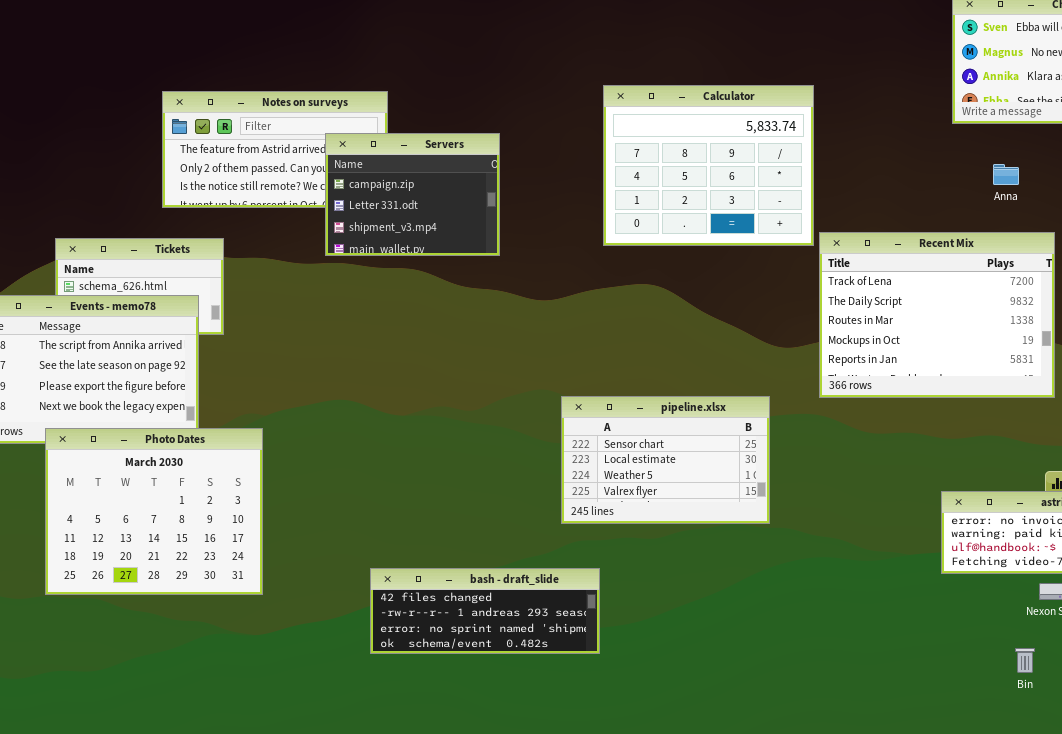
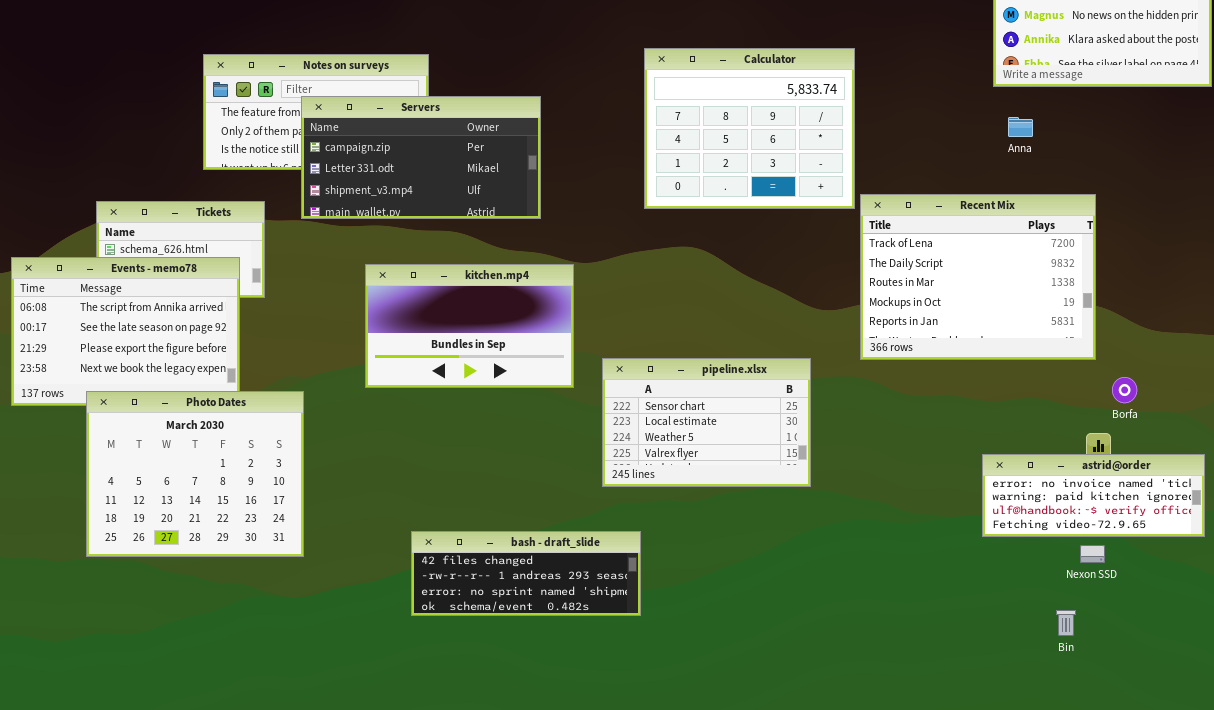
Servers: [325,133,500,256] -> [301,96,541,219], resized
Anna: [993,164,1019,185] -> [1008,117,1033,137], moved
kitchen.mp4: none -> [365,264,574,388], opened

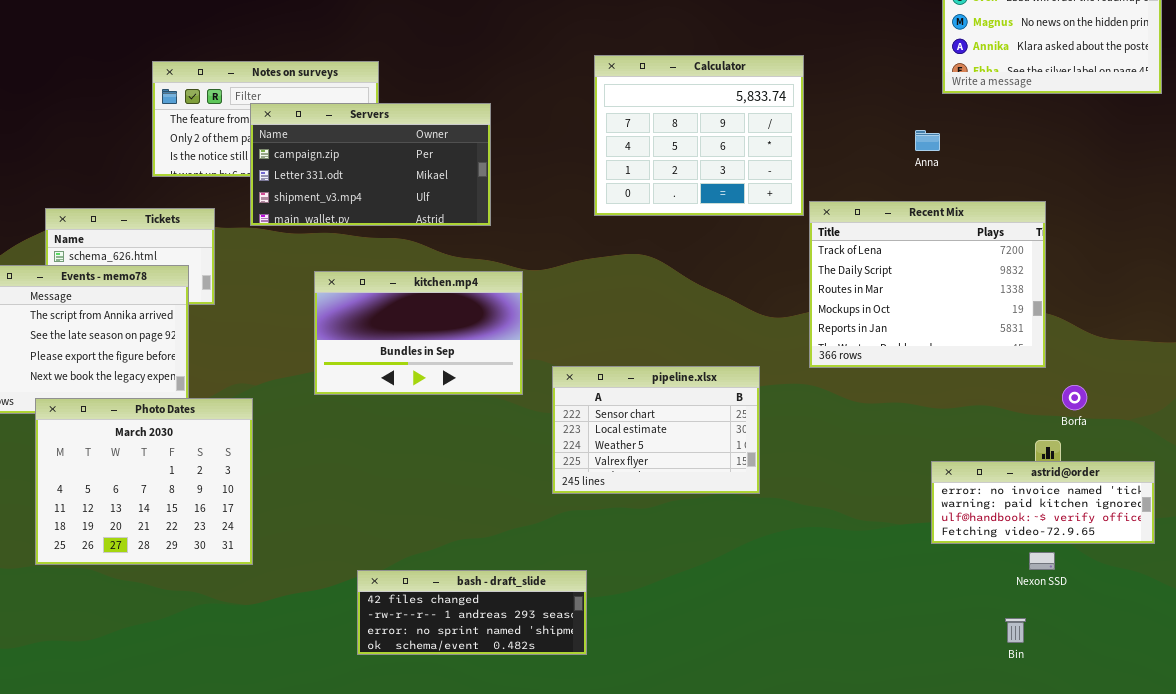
Anna: [1008,117,1033,137] -> [915,130,940,151], moved
bash - draft_slide: [411,531,641,616] -> [357,570,587,655], moved

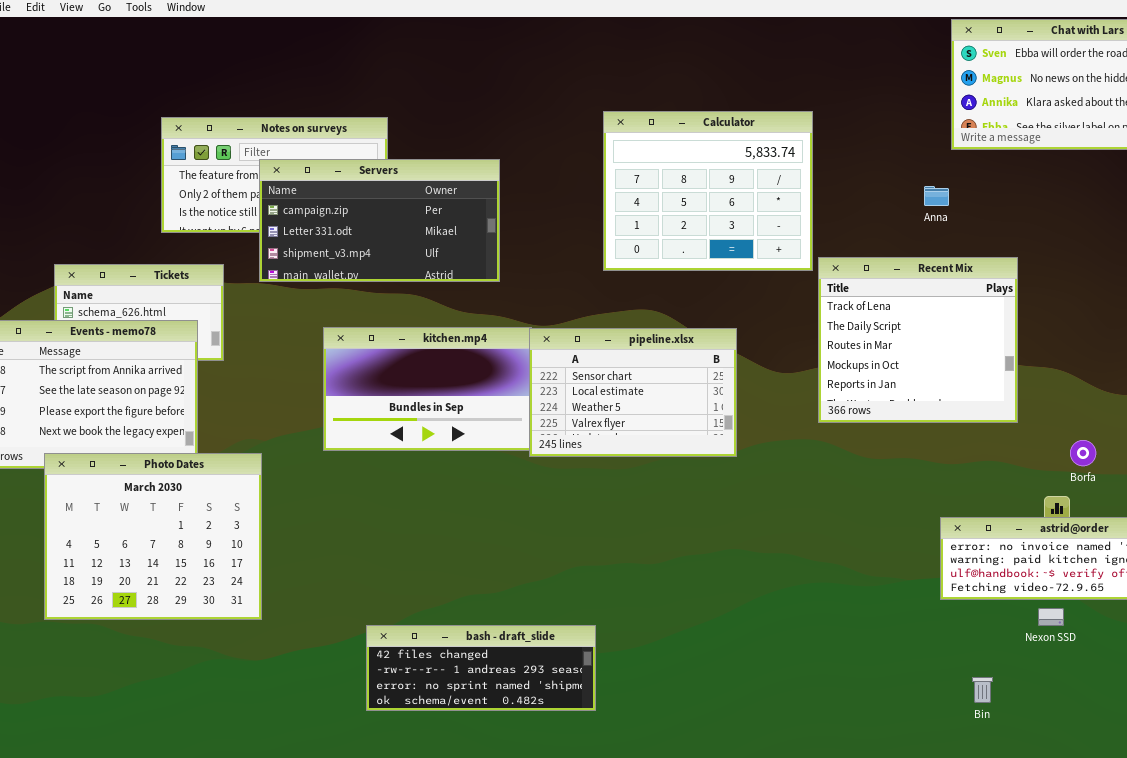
Recent Mix: [809,201,1046,368] -> [818,257,1018,423], resized
pipeline.xlsx: [552,366,760,494] -> [529,328,737,457], moved
Bin: [1005,618,1026,643] -> [972,677,993,703], moved

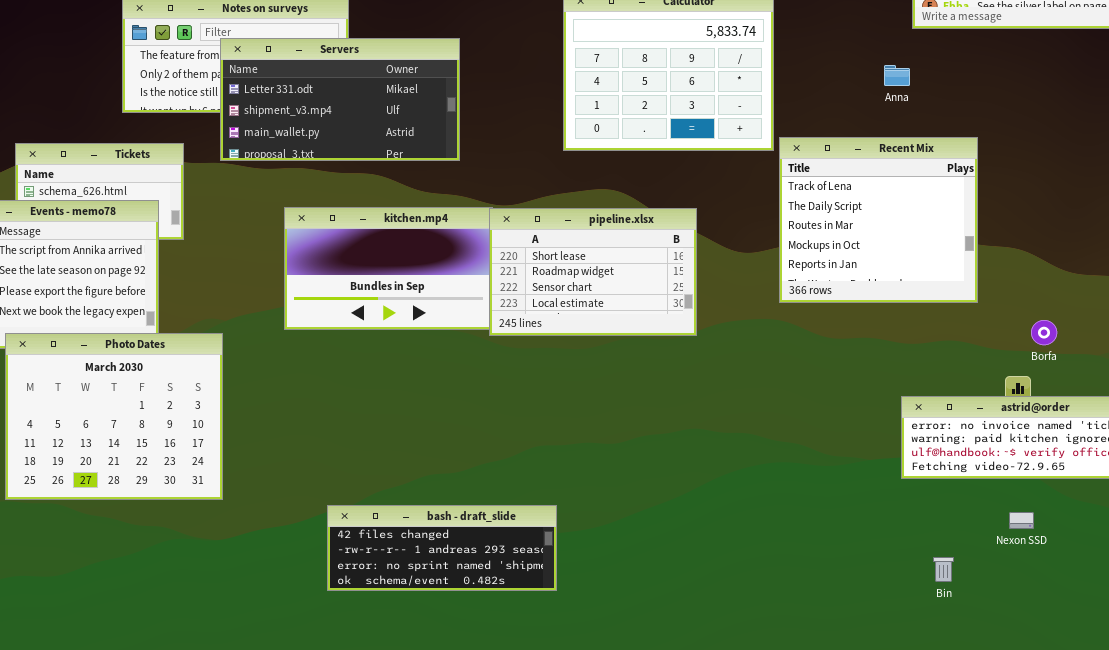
Servers: [259,159,500,282] -> [220,38,460,161], scrolled down 1 row
pipeline.xlsx: [529,328,737,457] -> [489,208,697,336], scrolled up 2 rows
Nexon SSD: [1038,608,1064,626] -> [1009,512,1034,529], moved

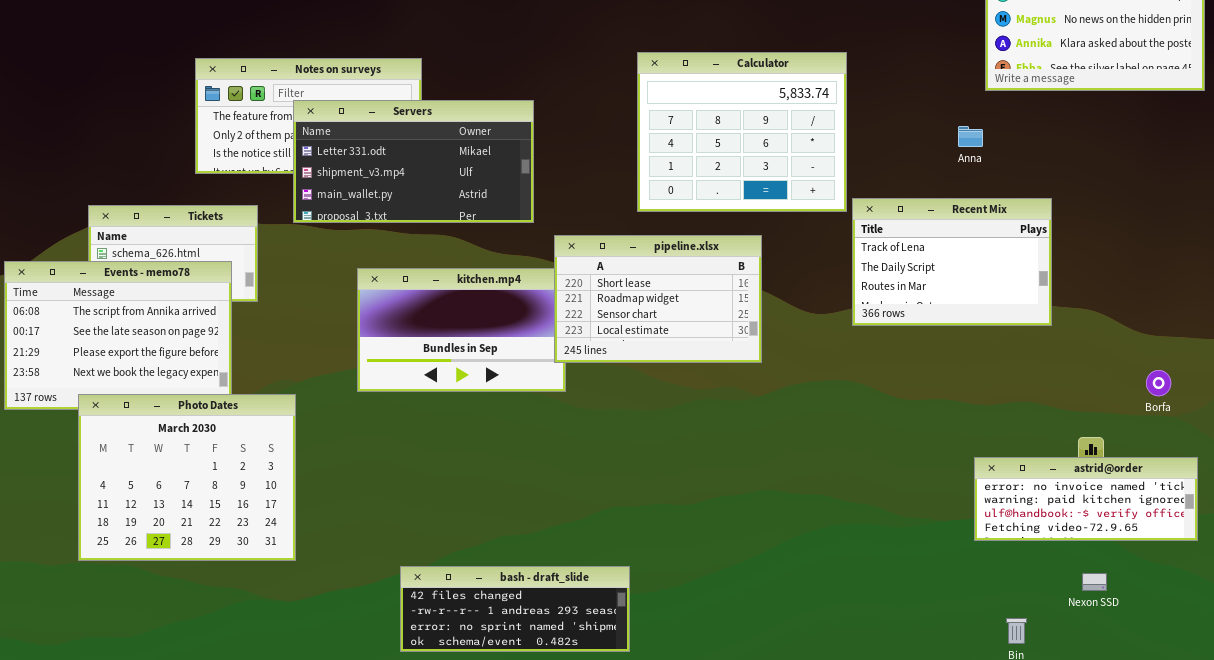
Recent Mix: [779,137,978,303] -> [852,198,1052,326], resized
pipeline.xlsx: [489,208,697,336] -> [554,235,762,363], moved
Borfa: [1031,320,1057,345] -> [1146,370,1171,396], moved

